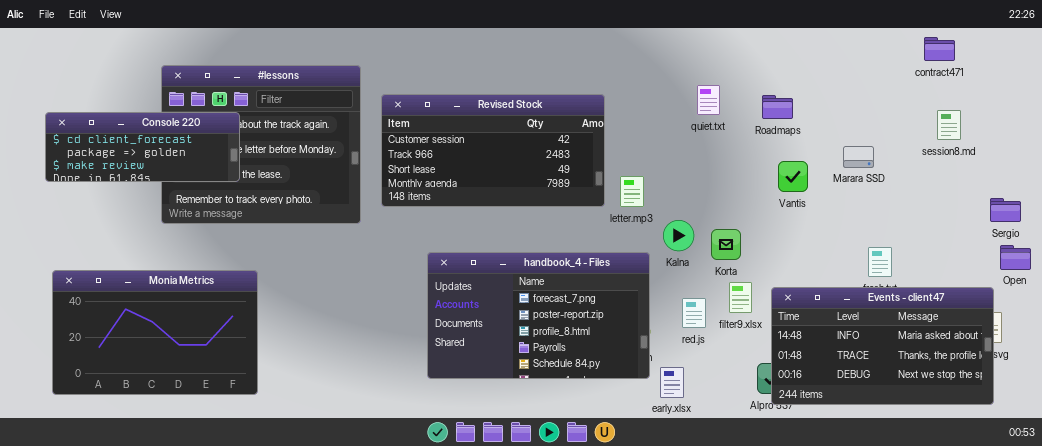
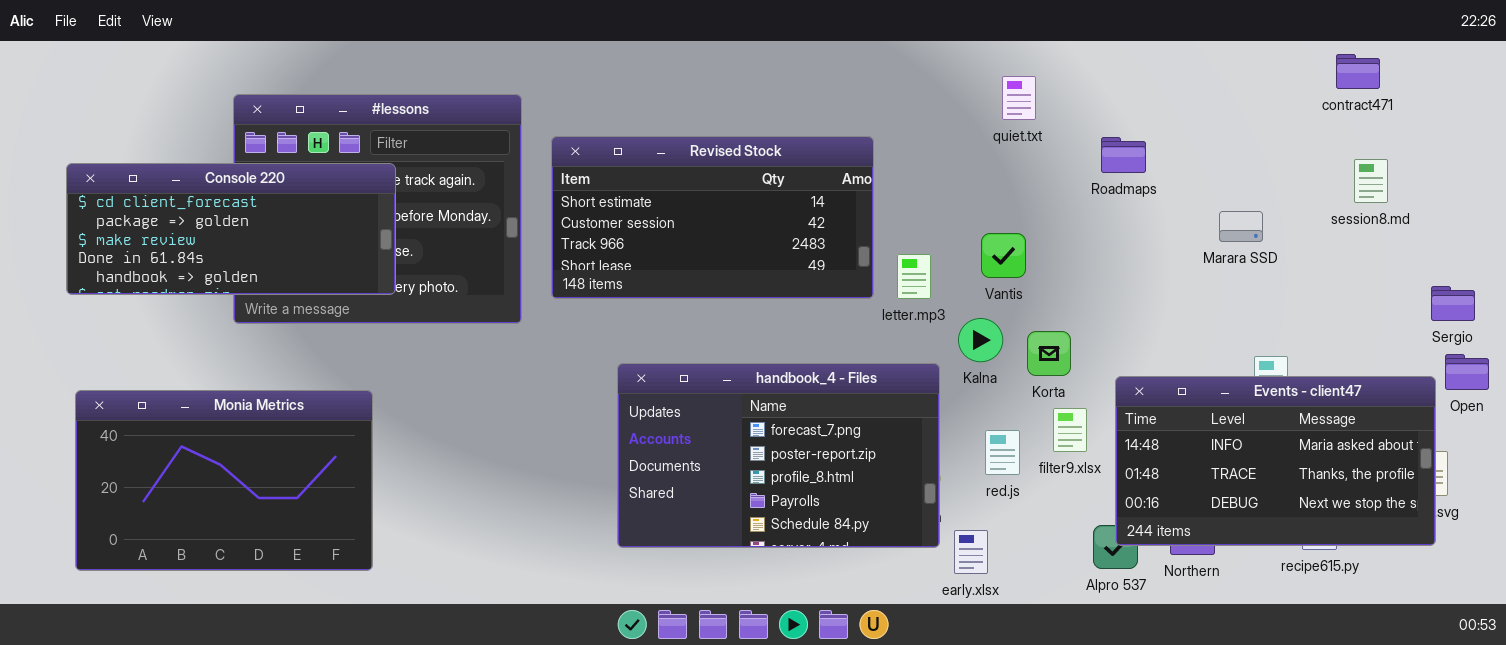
quiet.txt: [697,85,720,115] -> [1002,76,1036,120], moved
Revised Stock: [381,94,605,207] -> [551,136,874,299], scrolled up 1 row
Console 220: [45,112,240,182] -> [66,163,396,295], resized
Vantis: [778,161,808,192] -> [981,233,1026,278], moved
Events - client47: [771,287,994,405] -> [1115,376,1436,546], moved

